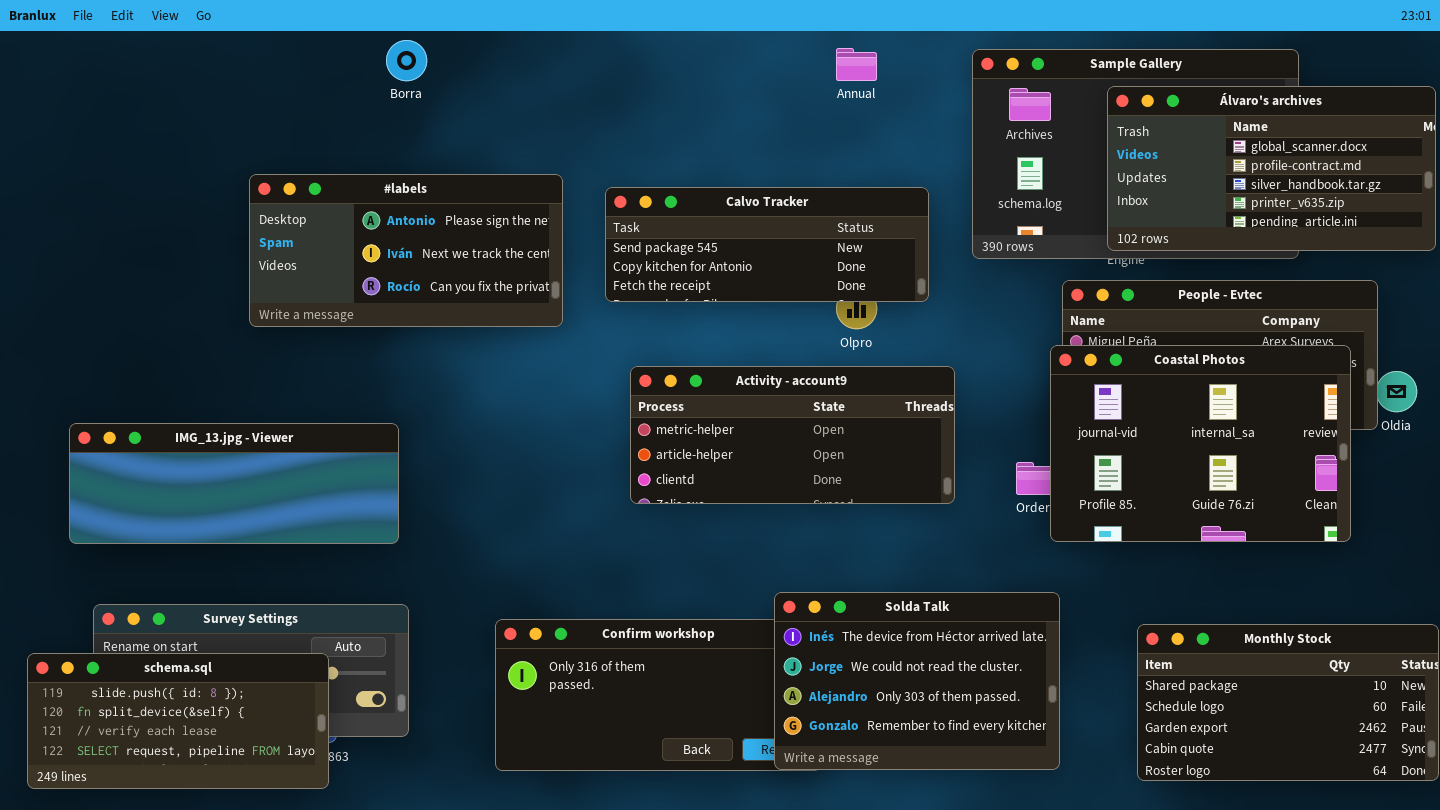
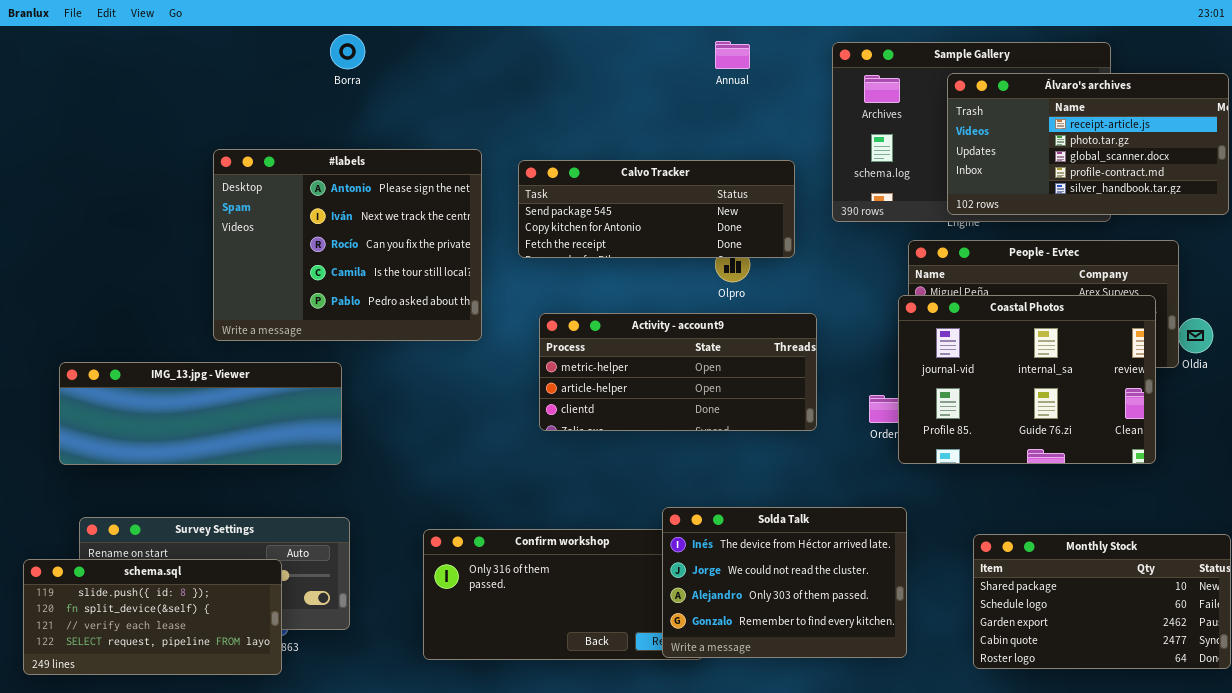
Álvaro's archives: [1107,86,1436,251] -> [947,73,1229,215], scrolled up 2 rows
#labels: [249,174,563,327] -> [213,149,482,341], resized

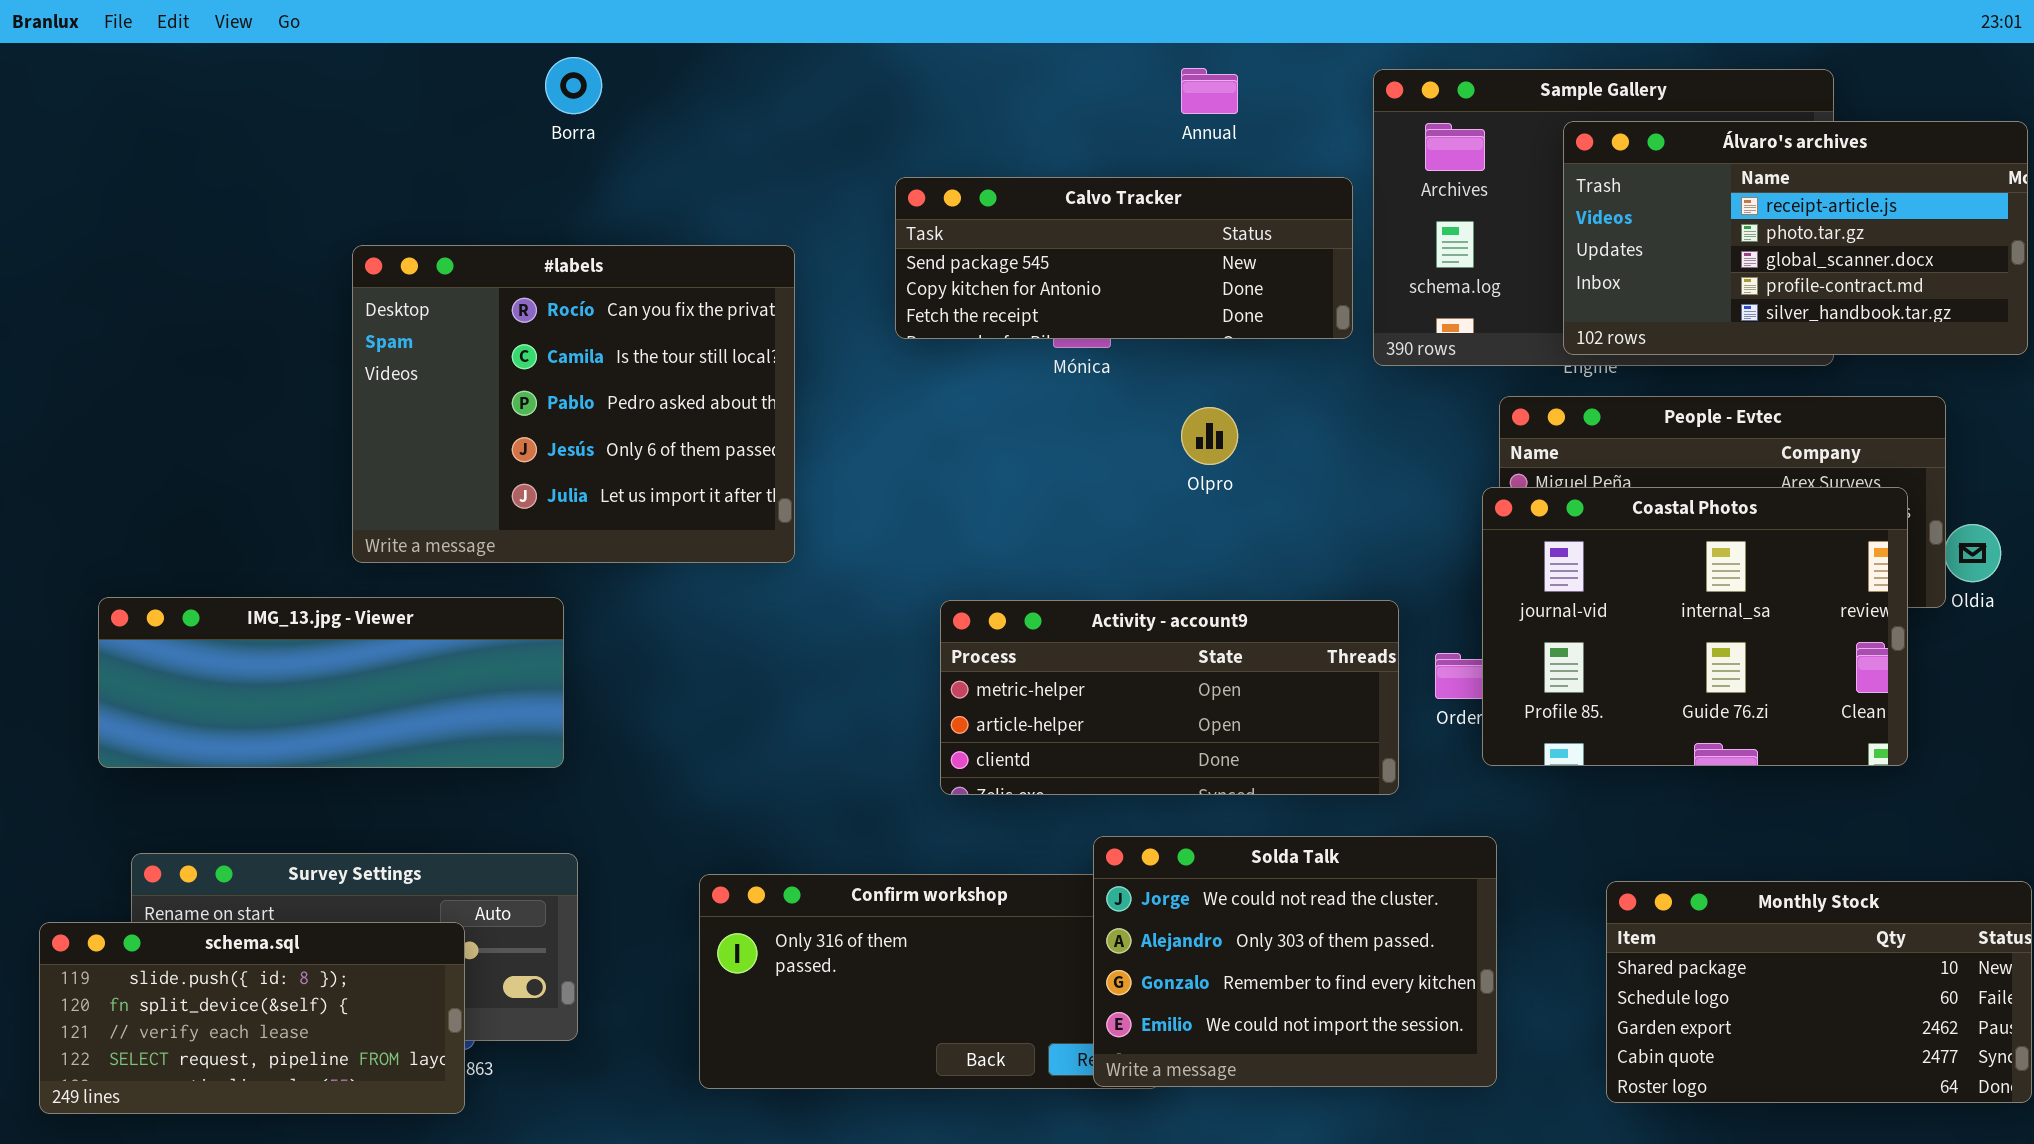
#labels: [213,149,482,341] -> [352,245,795,563], scrolled down 2 rows
Calvo Tracker: [518,160,795,258] -> [895,177,1353,339], moved
Activity - account9: [539,313,817,431] -> [940,600,1399,795], moved
Solda Talk: [662,507,907,658] -> [1093,836,1497,1087], scrolled down 1 row

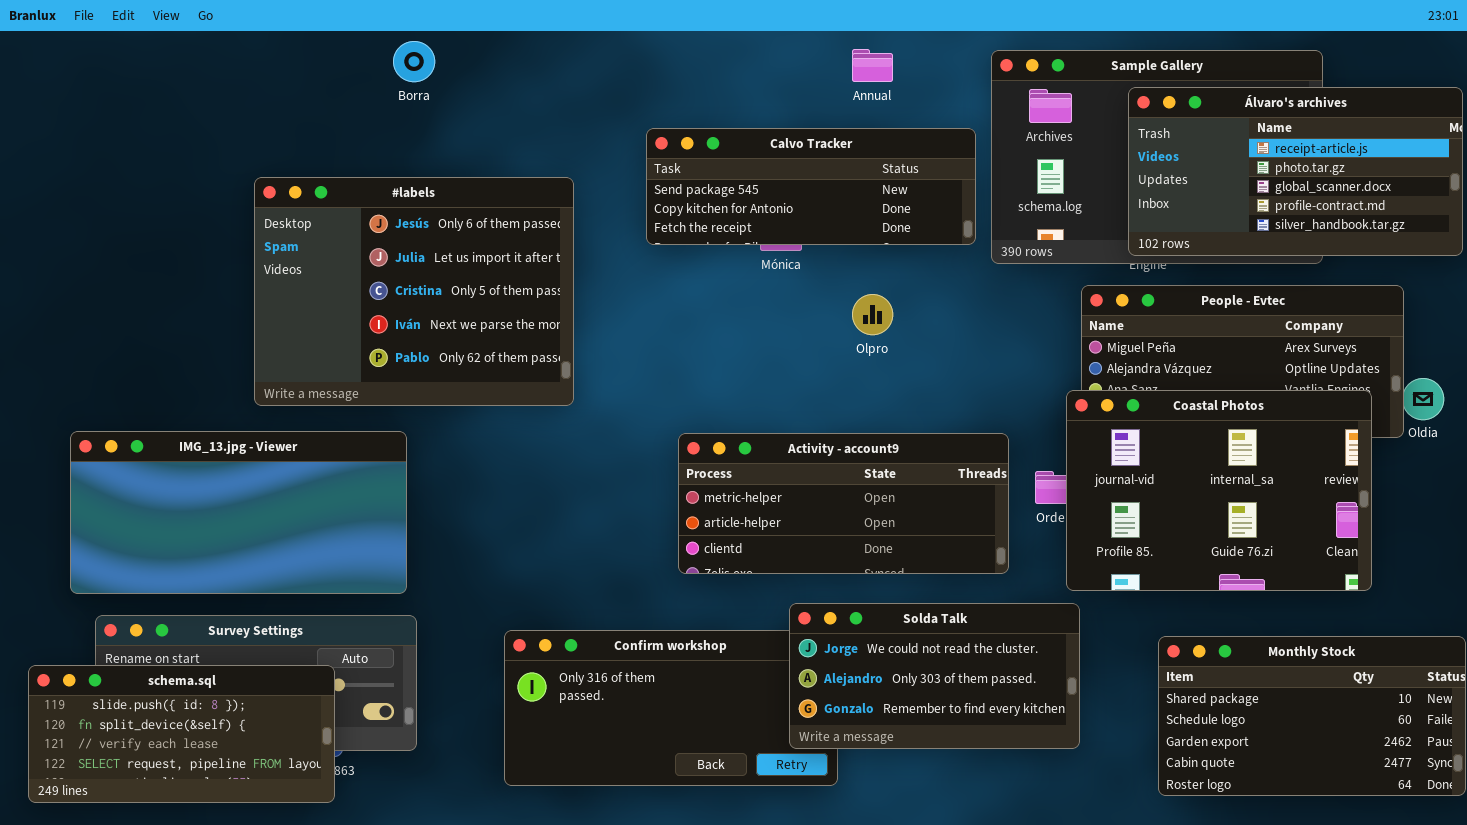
#labels: [352,245,795,563] -> [254,177,574,406], scrolled down 3 rows
Coastal Photos: [1482,487,1908,766] -> [1066,390,1372,591], moved
IMG_13.jpg - Viewer: [98,597,564,768] -> [70,431,407,594], resized
Solda Talk: [1093,836,1497,1087] -> [789,603,1080,749], resized

